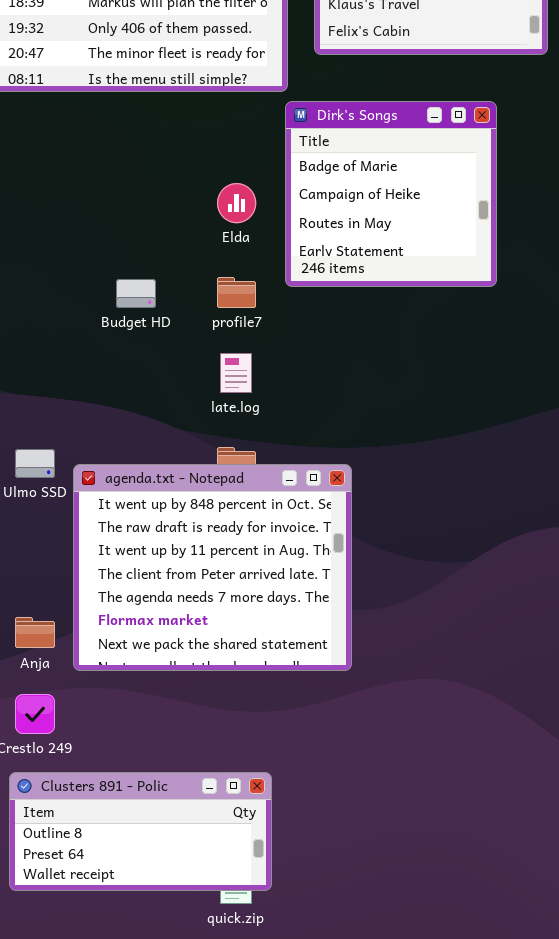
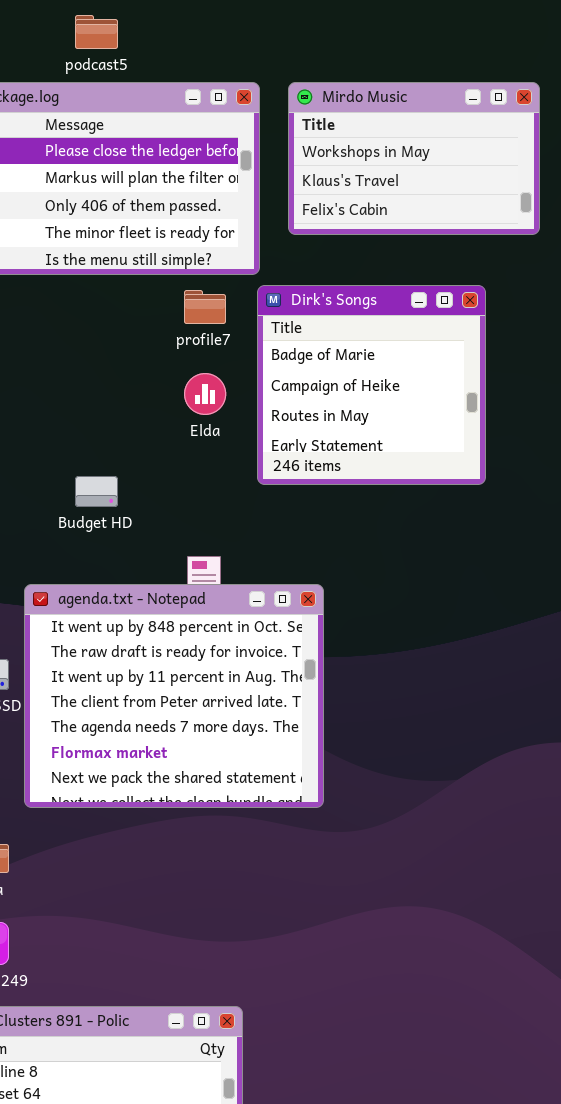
profile7: [217,277,256,308] -> [184,290,226,324], moved
agenda.txt - Notepad: [73,464,352,671] -> [24,584,324,808], moved

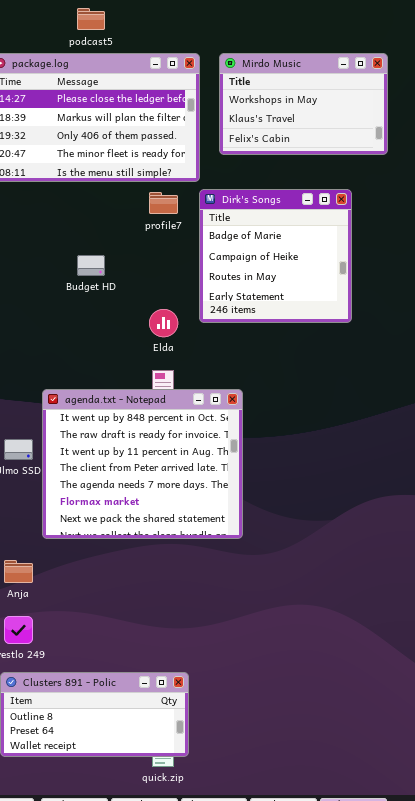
Elda: [184,373,226,415] -> [149,309,178,337], moved
Budget HD: [75,476,118,507] -> [77,255,105,276], moved

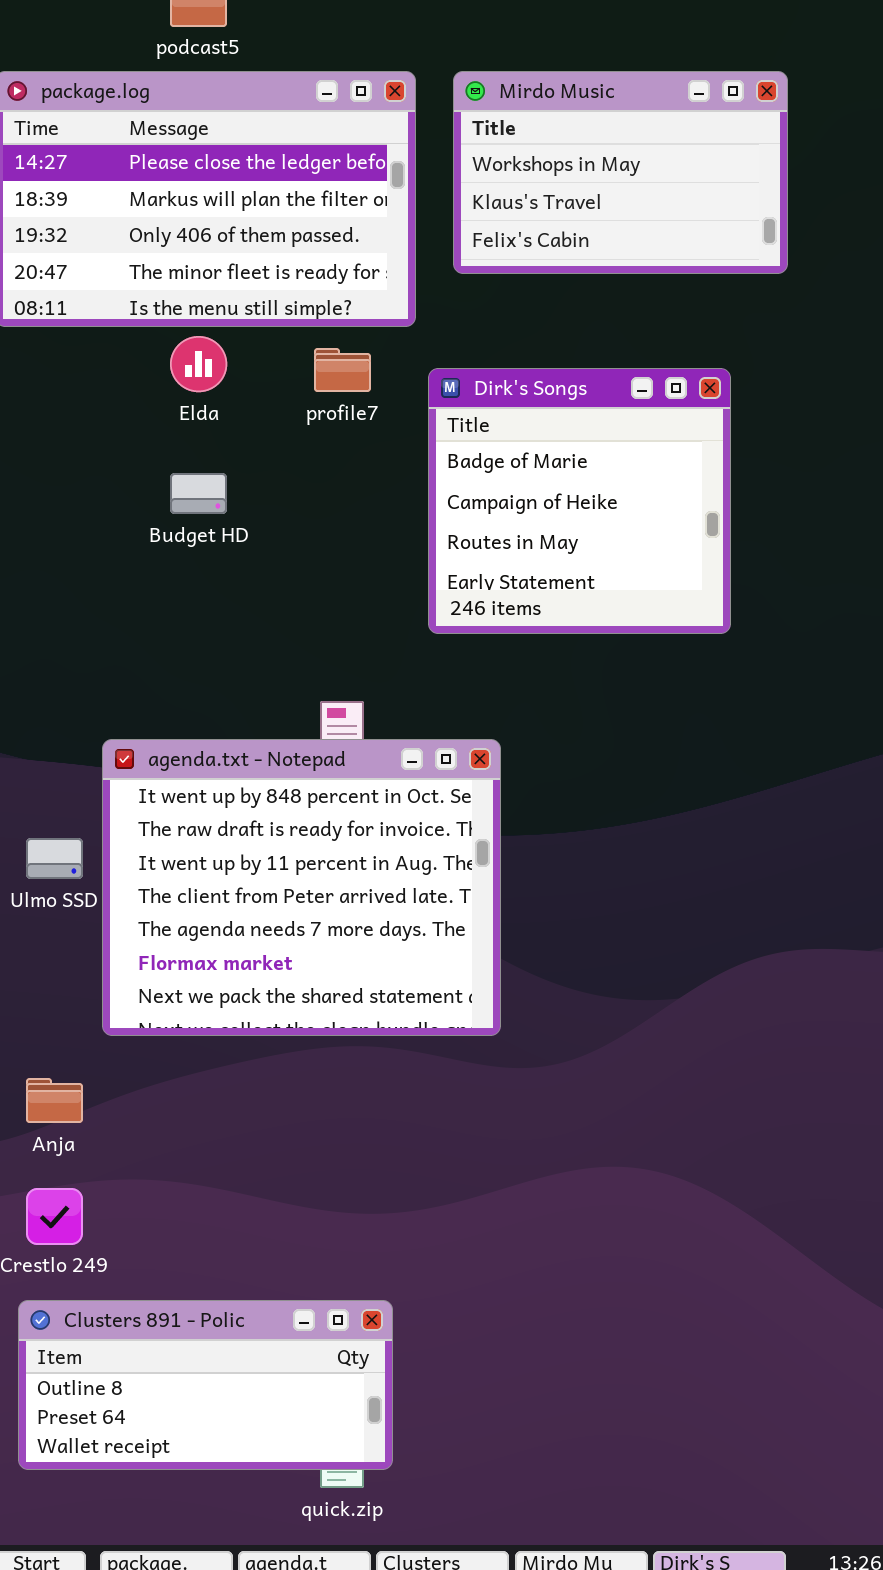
Dirk's Songs: [199,189,352,323] -> [428,368,731,634], moved
Elda: [149,309,178,337] -> [170,336,227,392], moved

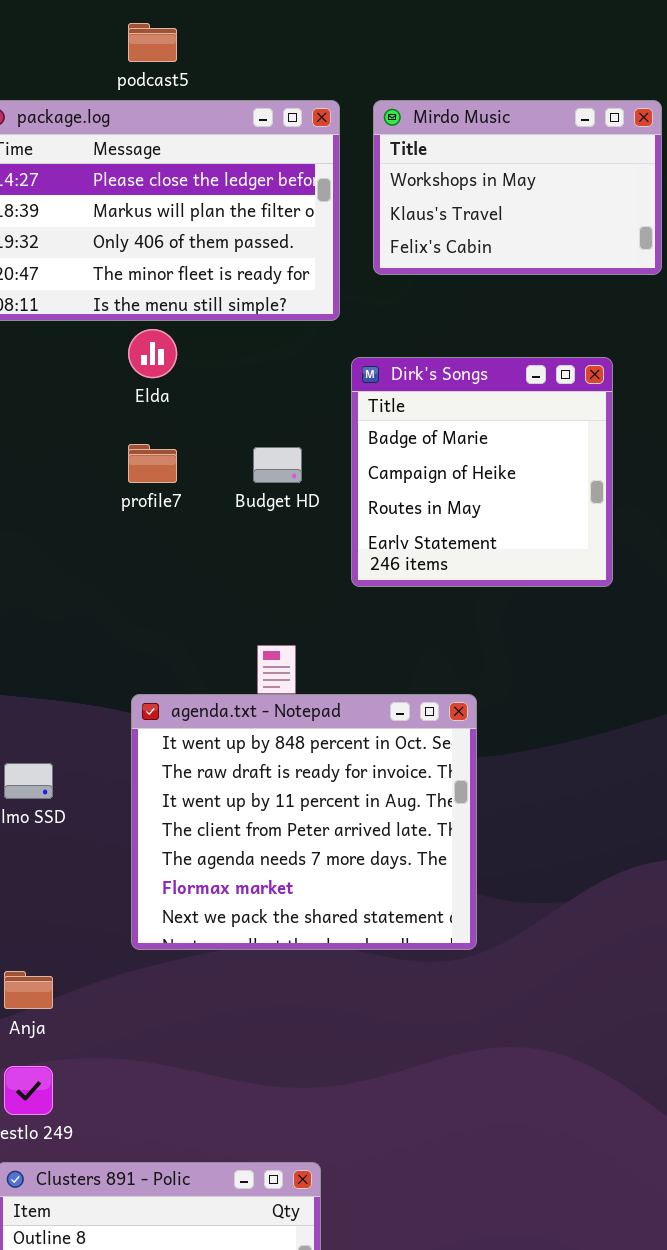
profile7: [314,348,371,392] -> [128,444,177,483], moved
Budget HD: [170,473,227,514] -> [253,447,302,483], moved
agenda.txt - Notepad: [102,739,501,1036] -> [131,694,477,950], moved

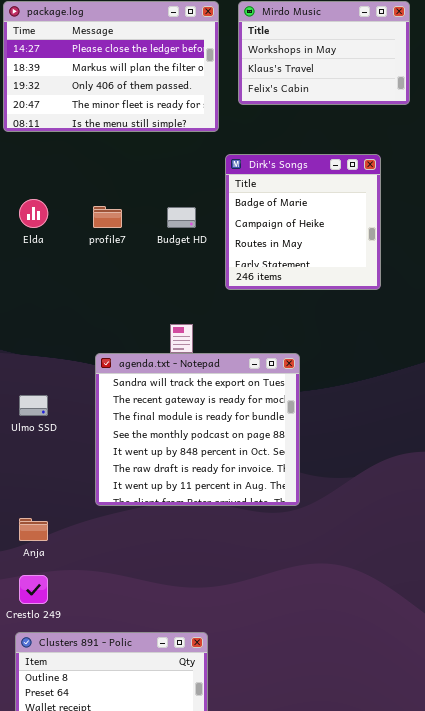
Elda: [128,329,177,378] -> [19,199,48,228], moved
agenda.txt - Notepad: [131,694,477,950] -> [95,353,300,506], scrolled up 4 rows

